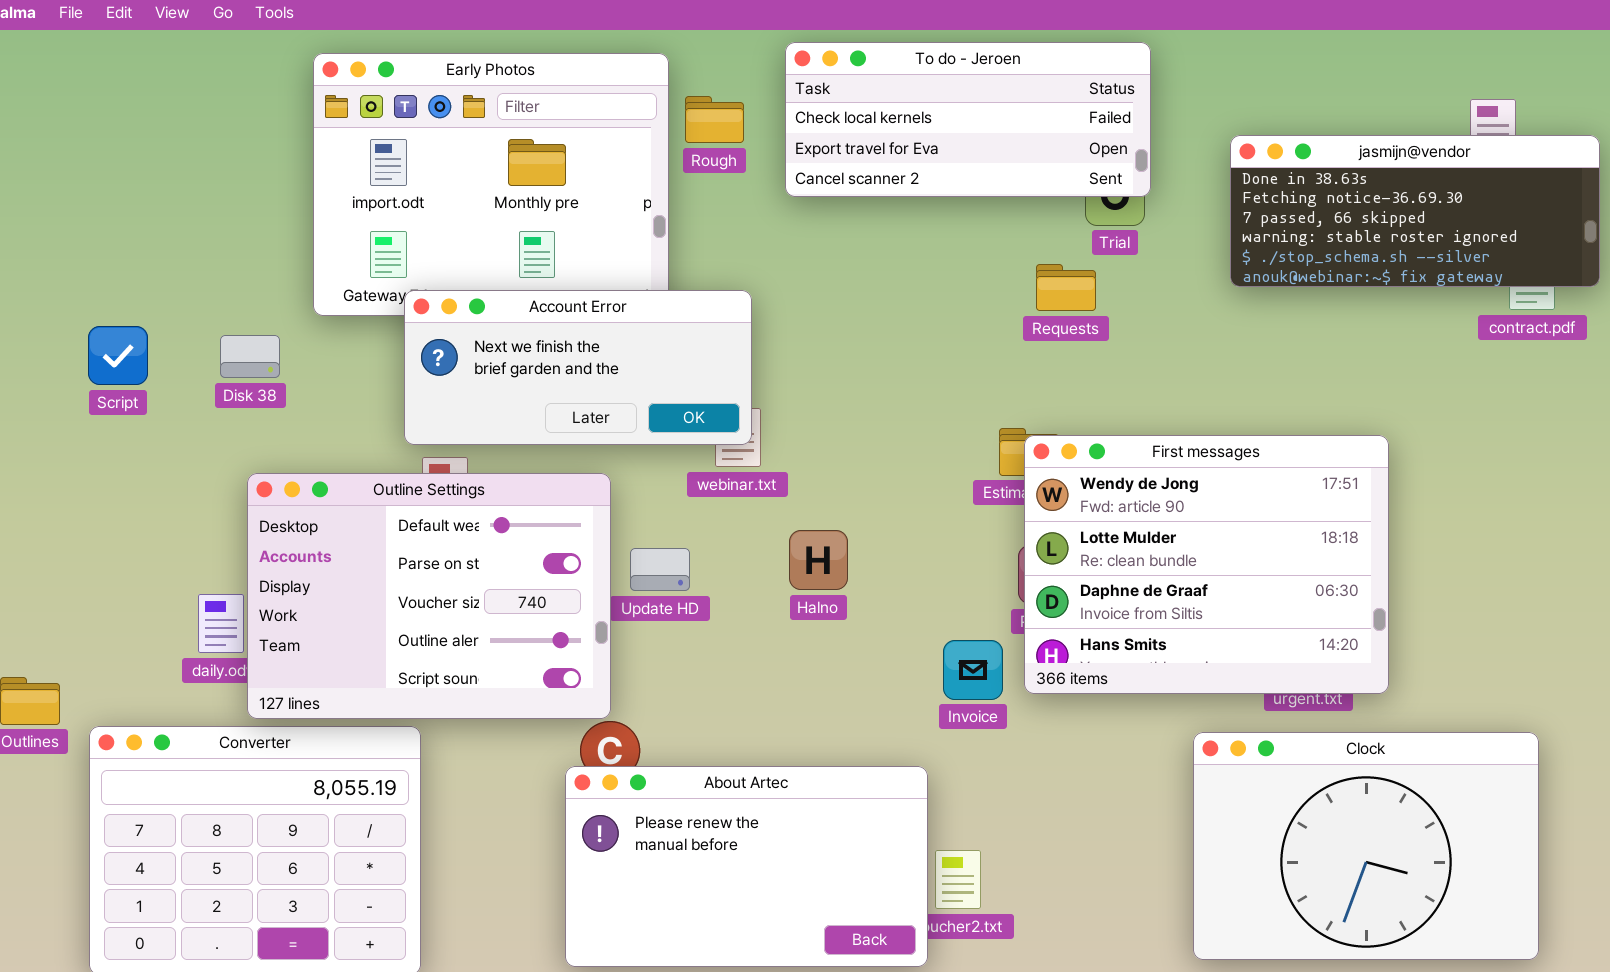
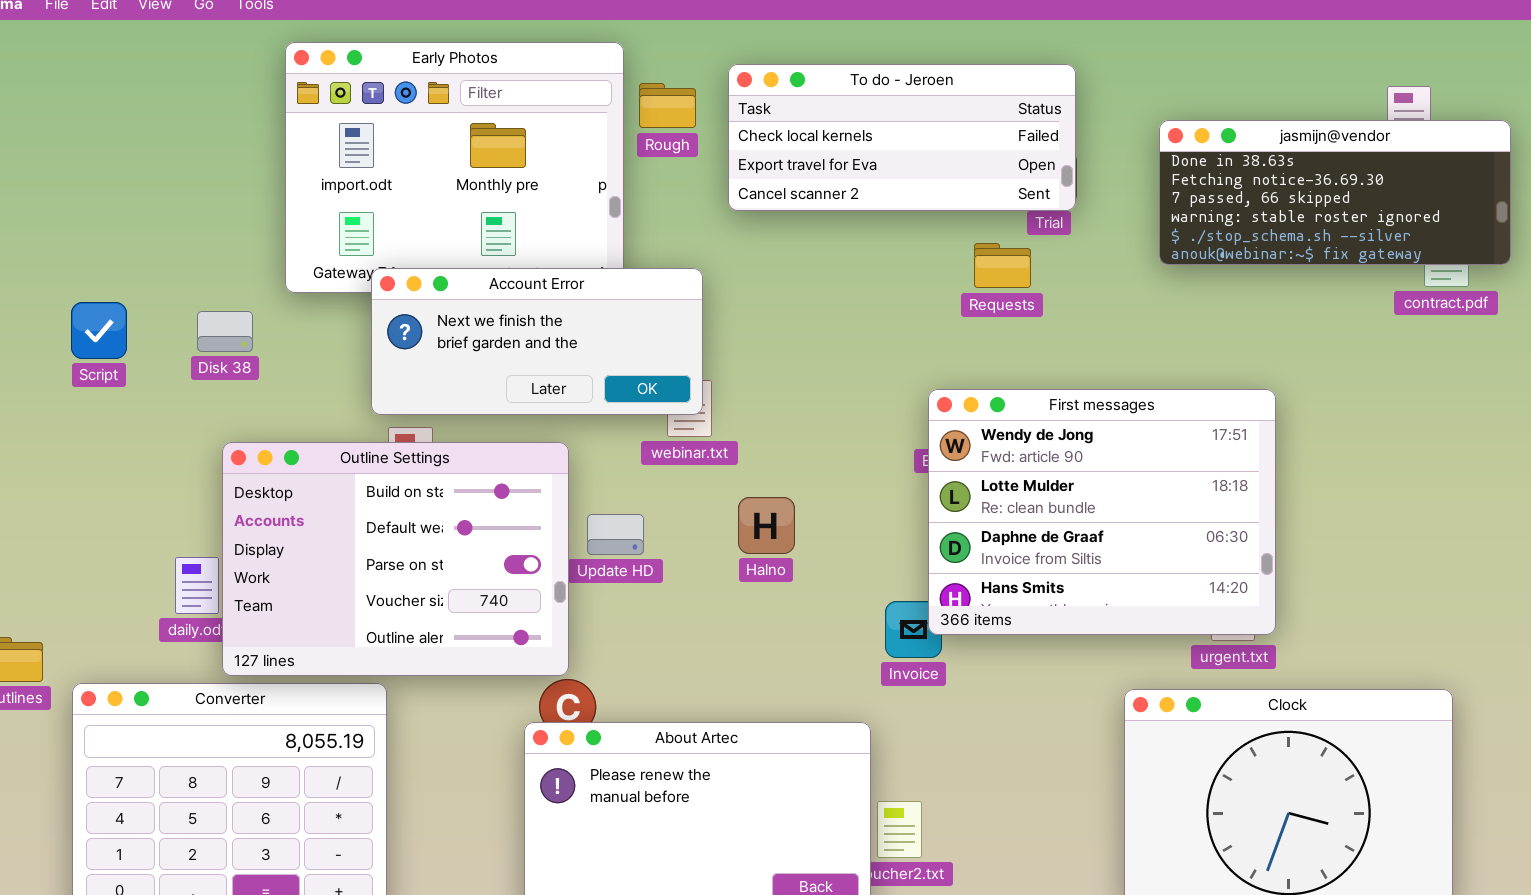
To do - Jeroen: [785,42,1151,197] -> [728,64,1076,211], moved
First messages: [1024,435,1389,694] -> [928,389,1276,635], moved
Outline Settings: [247,473,611,719] -> [222,442,569,676], scrolled up 1 row

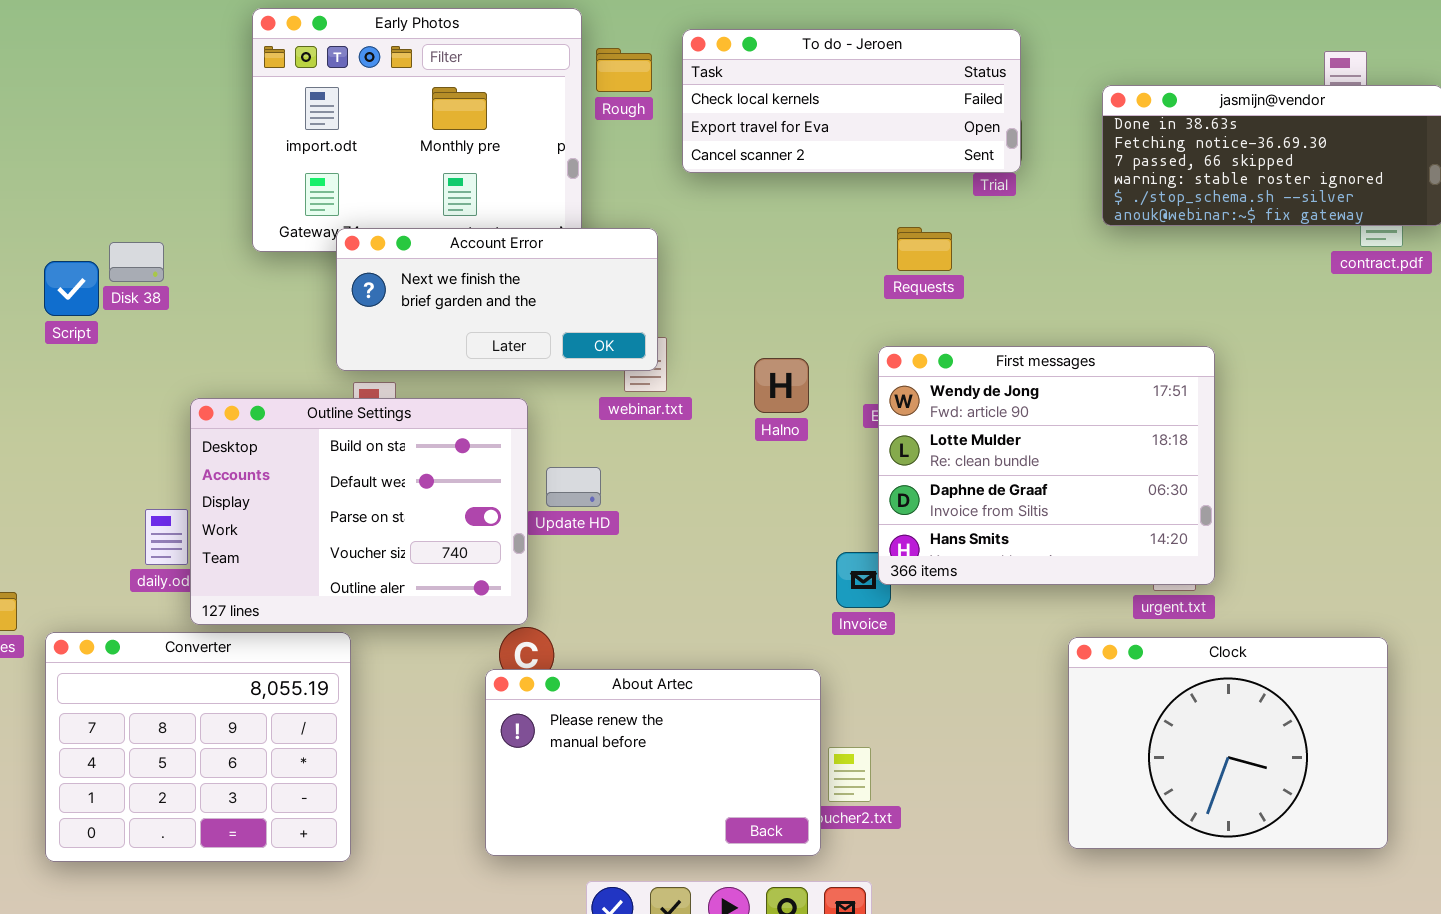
Requests: [974,243,1031,288] -> [897,227,952,271], moved
Disk 38: [197,311,253,352] -> [109,242,164,282], moved
Halno: [738,497,795,554] -> [754,358,809,413], moved

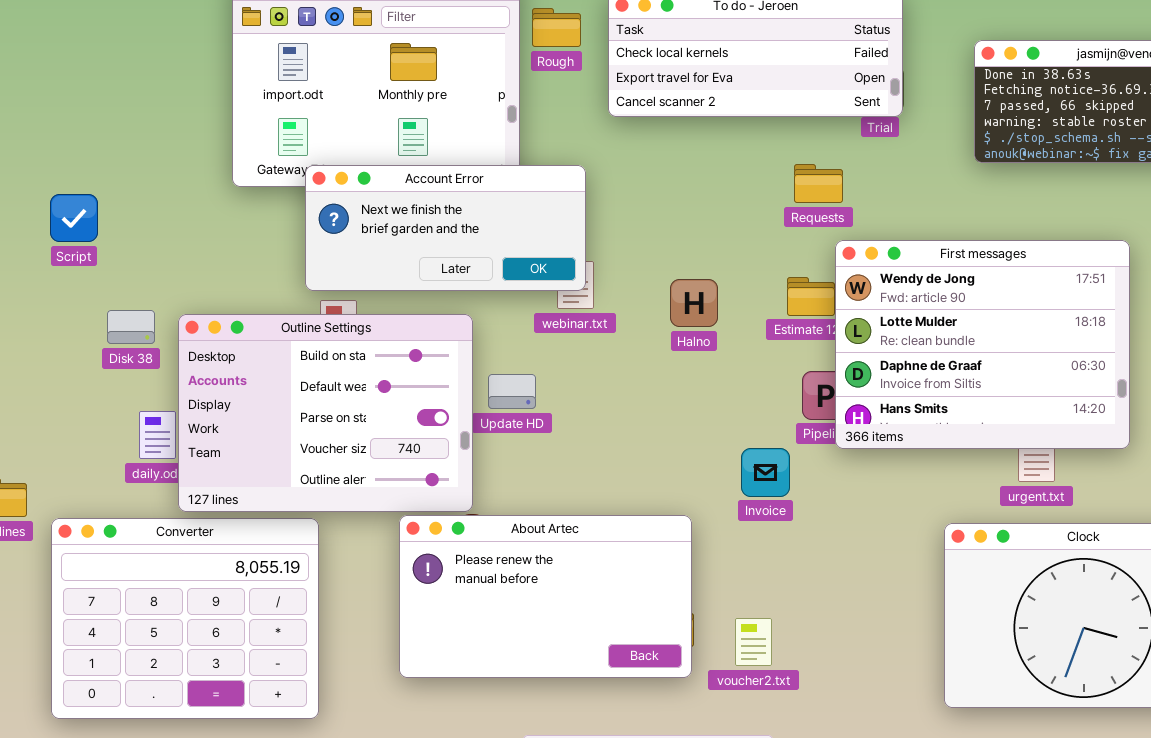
Disk 38: [109,242,164,282] -> [107,310,155,344], moved
First messages: [878,346,1215,585] -> [835,240,1130,449], moved
About Artec: [485,669,821,856] -> [399,515,692,678], moved

